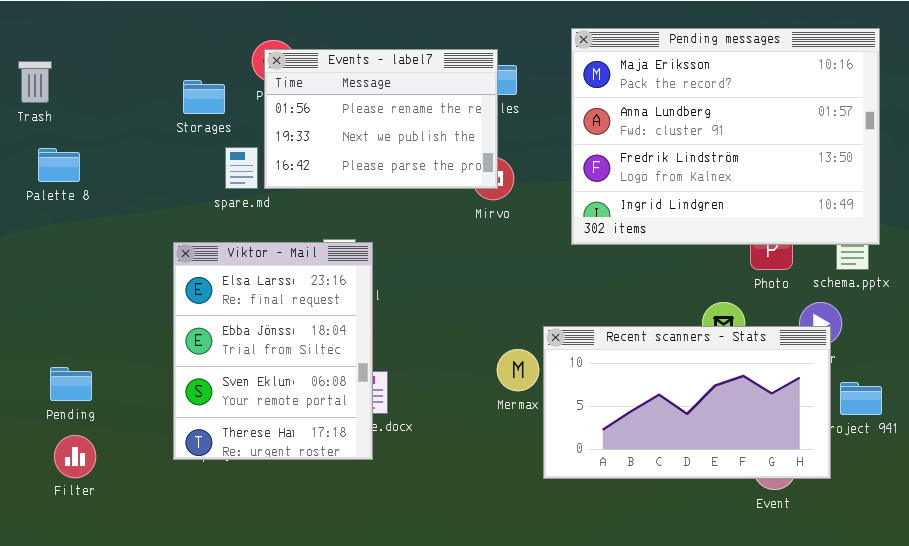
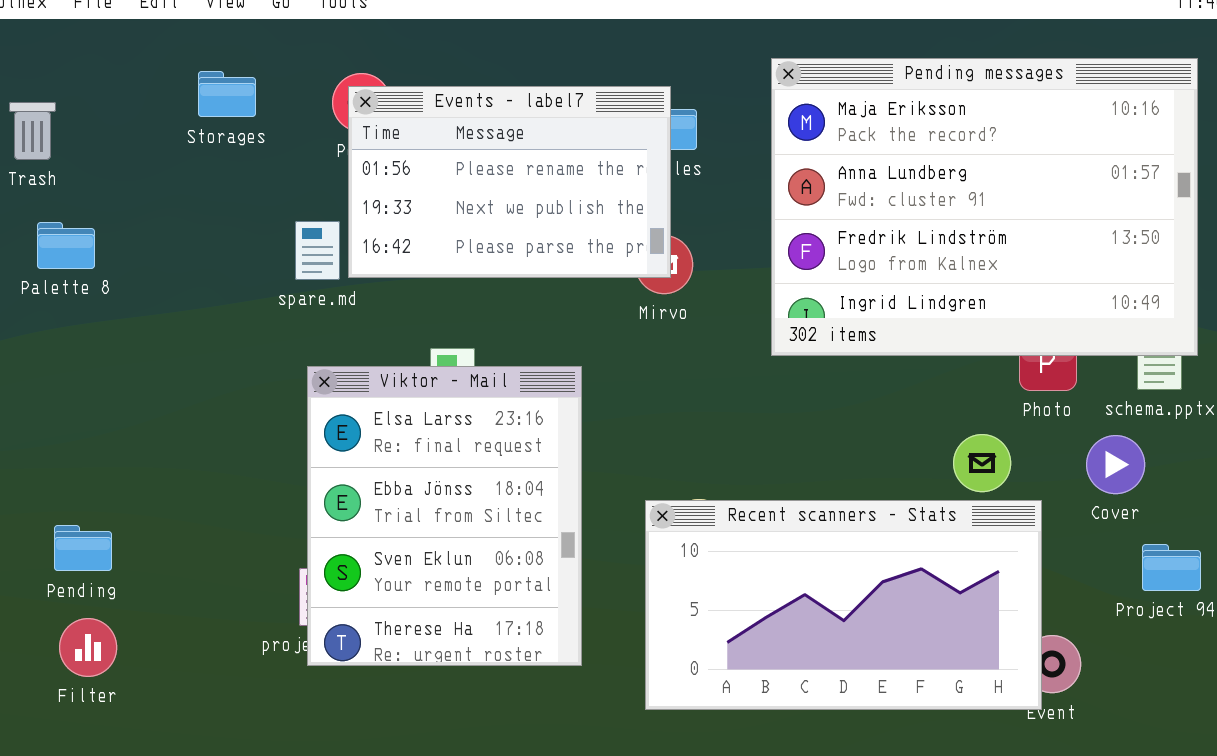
Storages: [183,80,225,114] -> [198,71,256,117], moved
Viktor - Mail: [173,242,373,460] -> [307,366,582,666], moved
Recent scanners - Stats: [543,326,831,479] -> [645,500,1042,710], moved

